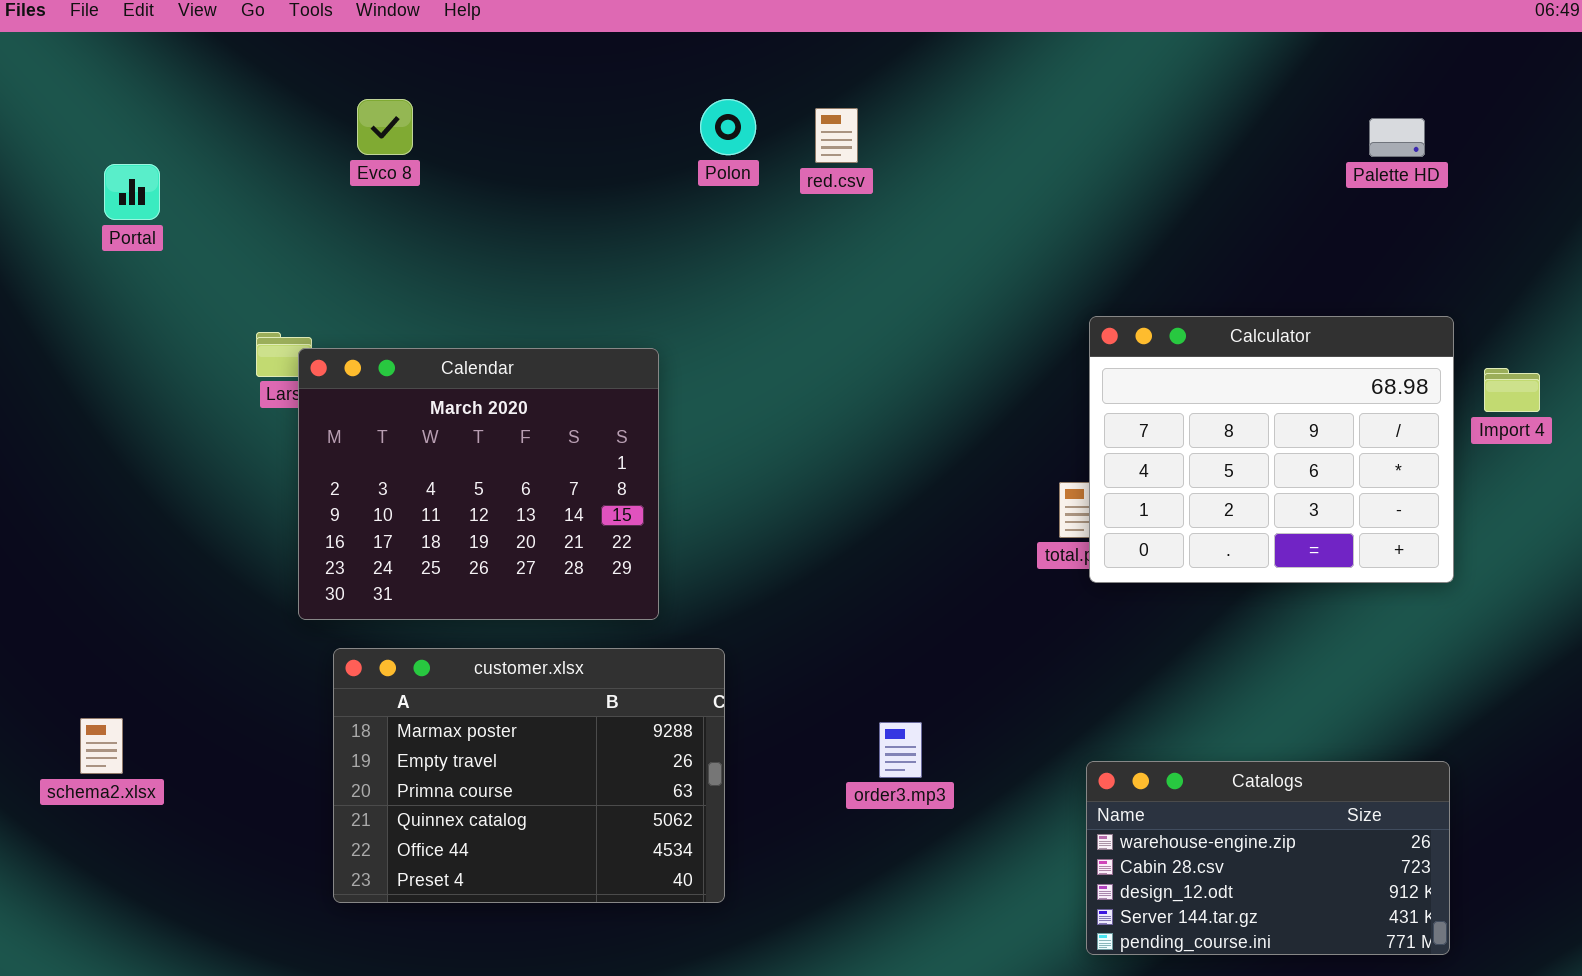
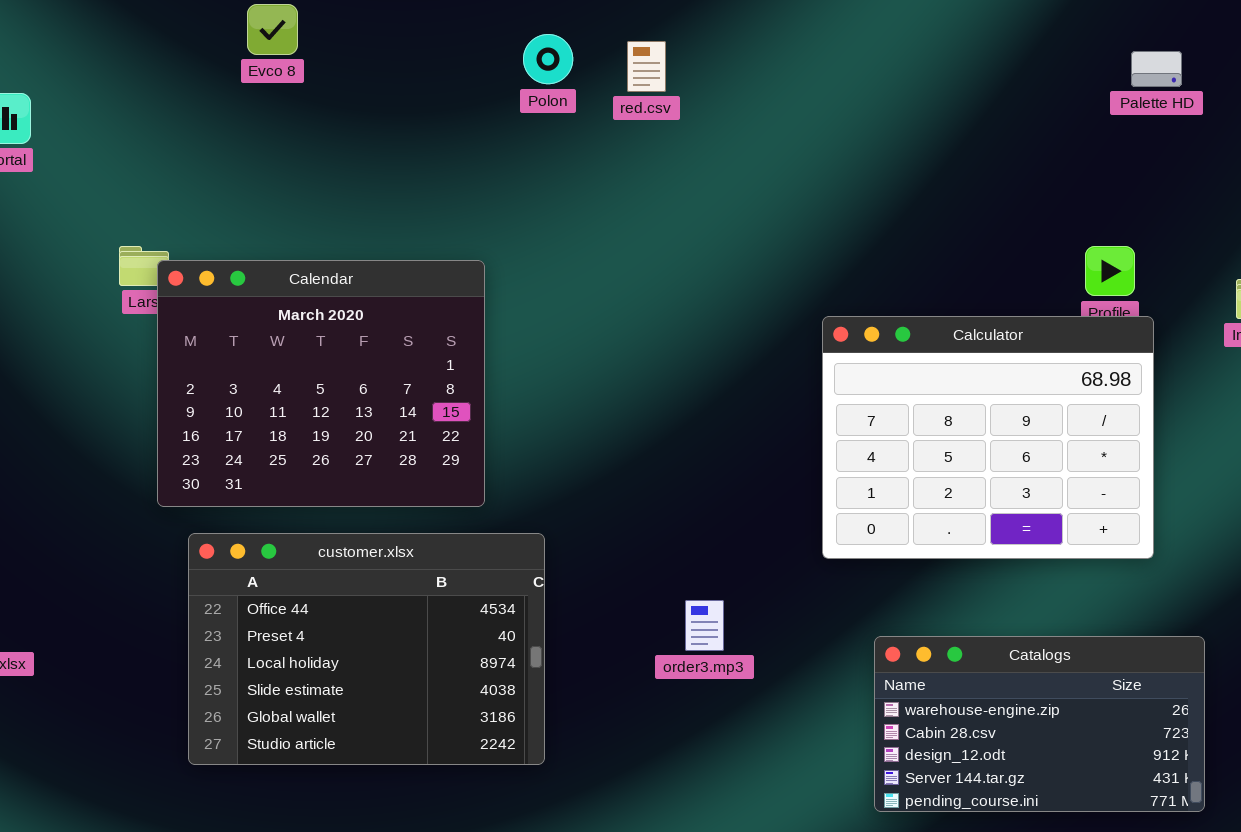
Evco 8: [357,99,413,155] -> [247,4,298,55], moved
Calculator: [1089,316,1454,583] -> [822,316,1154,559], moved
customer.xlsx: [333,648,725,903] -> [188,533,545,765], scrolled down 4 rows

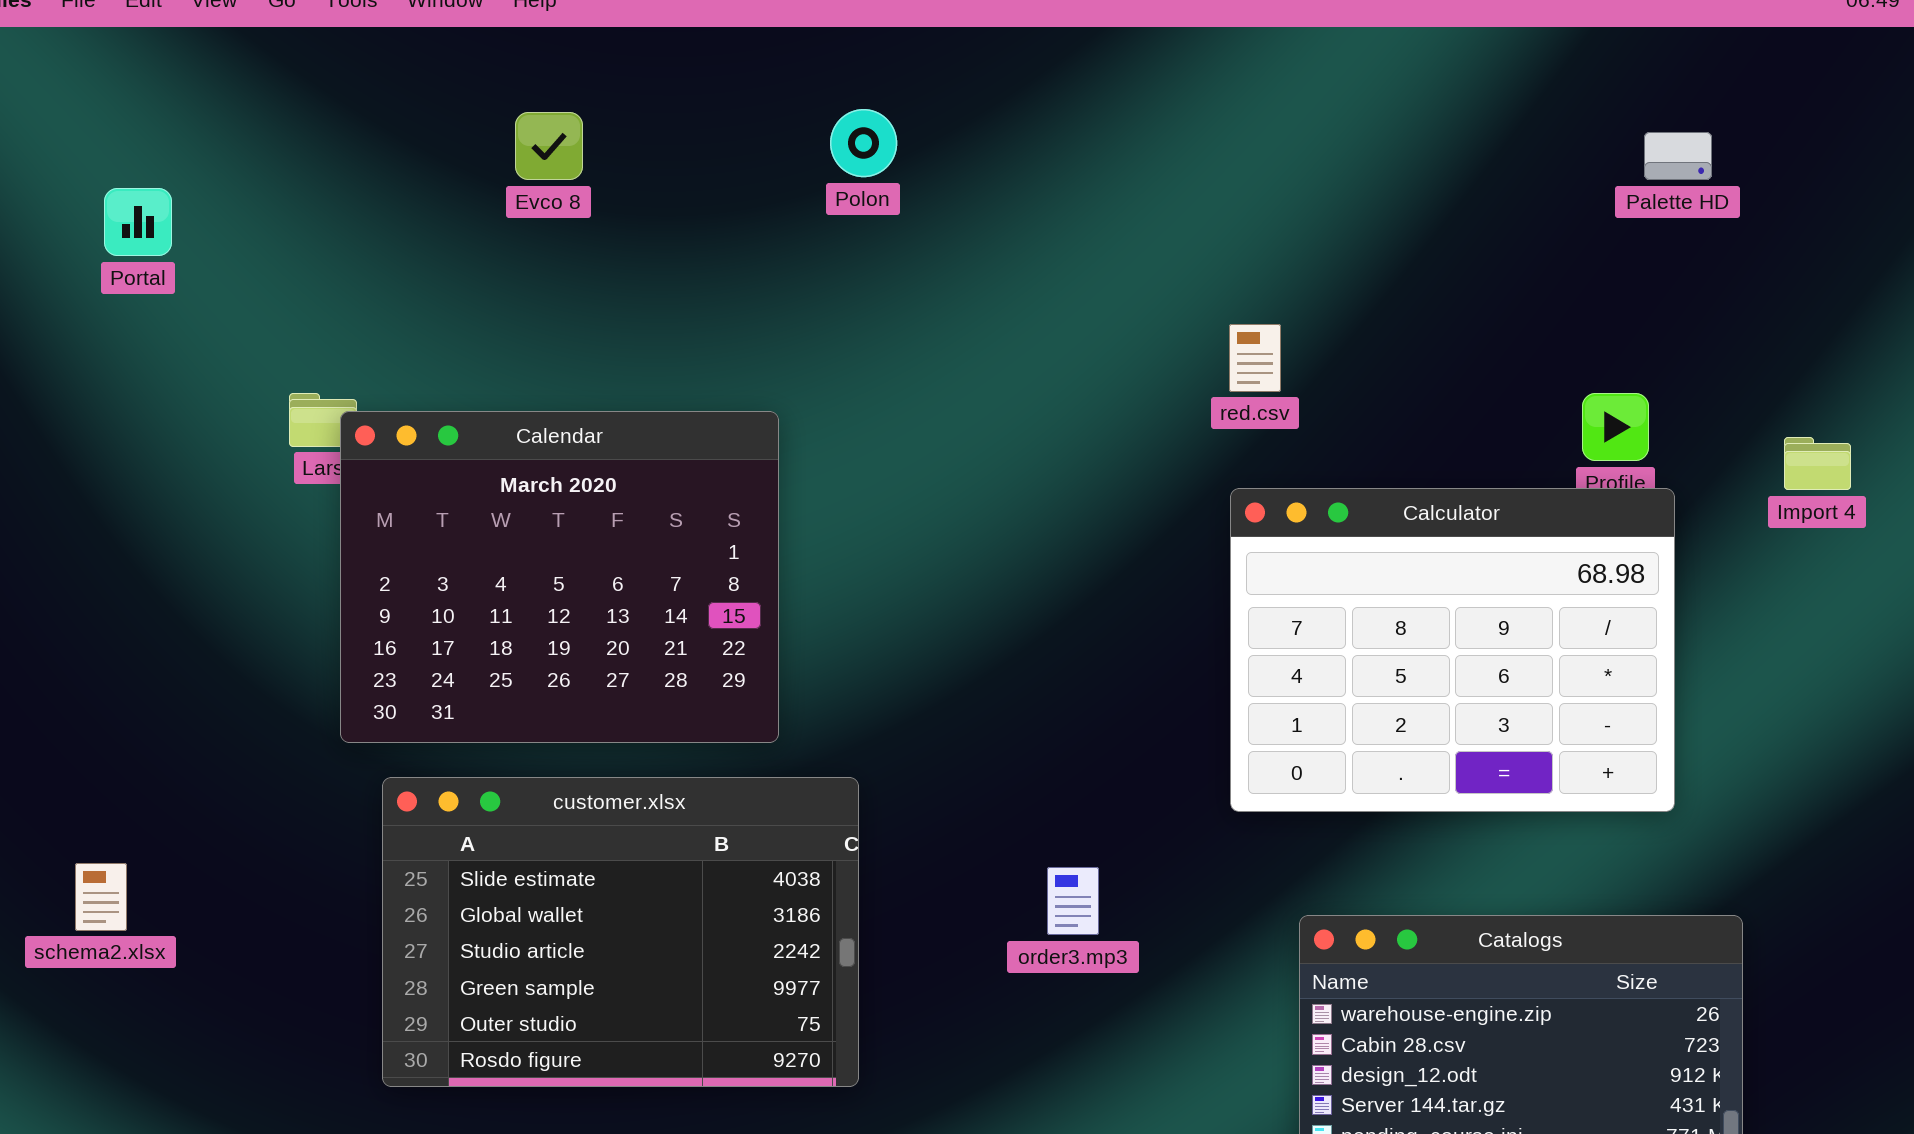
Evco 8: [247,4,298,55] -> [515,112,583,180], moved
red.csv: [627,41,666,92] -> [1229,324,1281,392], moved
customer.xlsx: [188,533,545,765] -> [382,777,859,1087], scrolled down 3 rows

